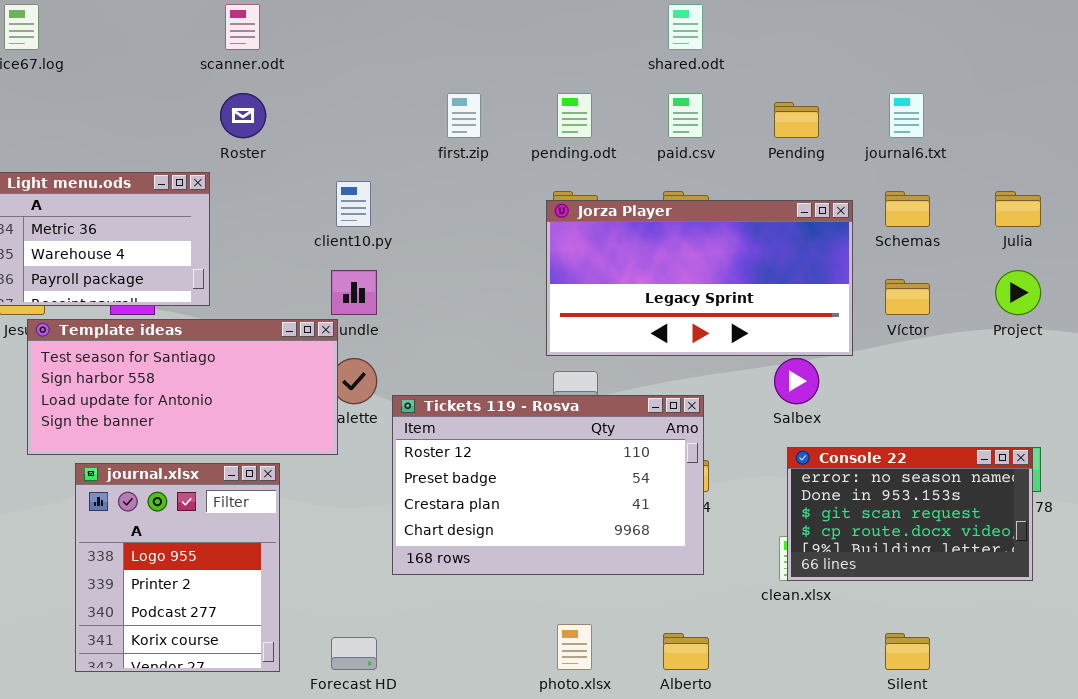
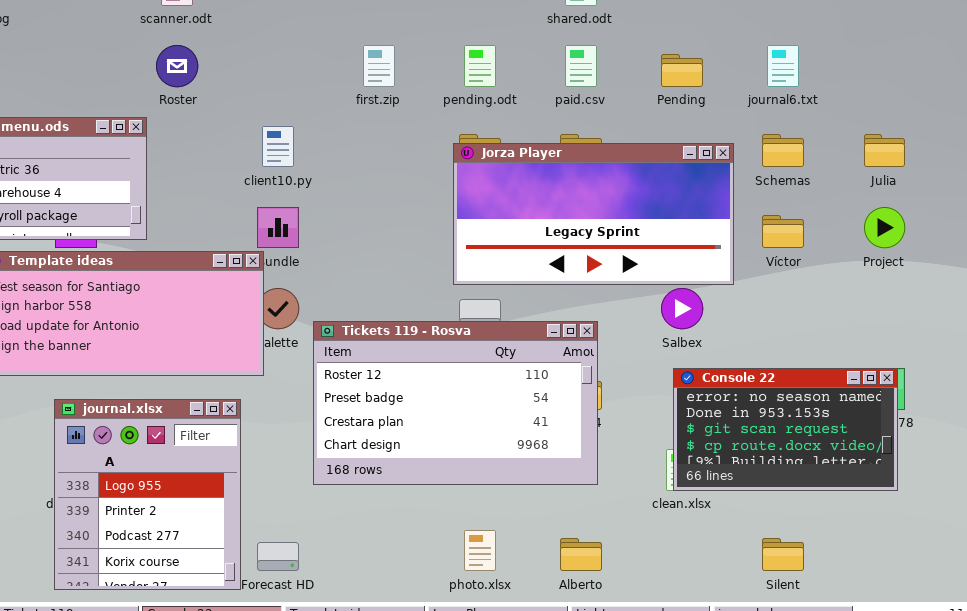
journal.xlsx: [75,463,280,672] -> [54,399,241,590], moved

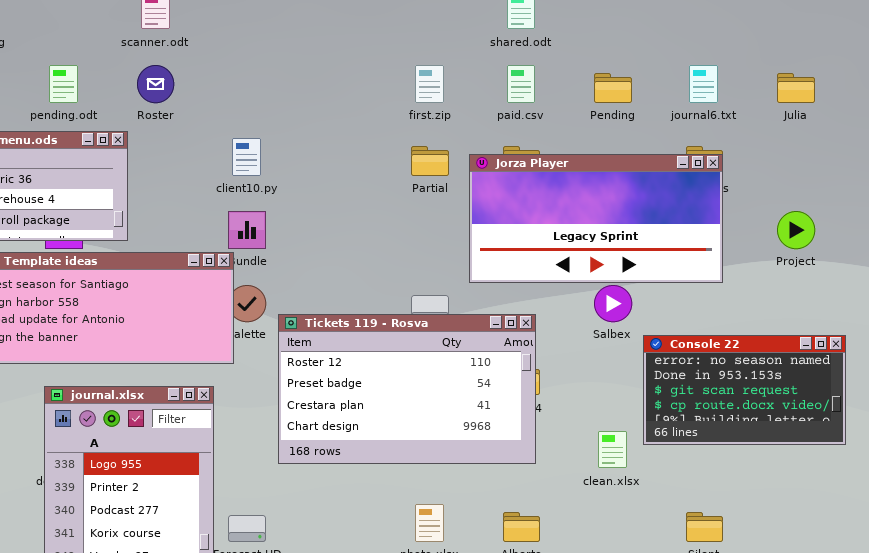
first.zip: [363,45,395,87] -> [415,65,444,103], moved
pending.odt: [464,45,496,87] -> [49,65,78,103], moved
Julia: [864,134,905,167] -> [777,73,815,103], moved
Jorza Player: [453,143,734,285] -> [469,154,723,283], moved
Console 22: [673,368,898,491] -> [643,335,846,445], moved

